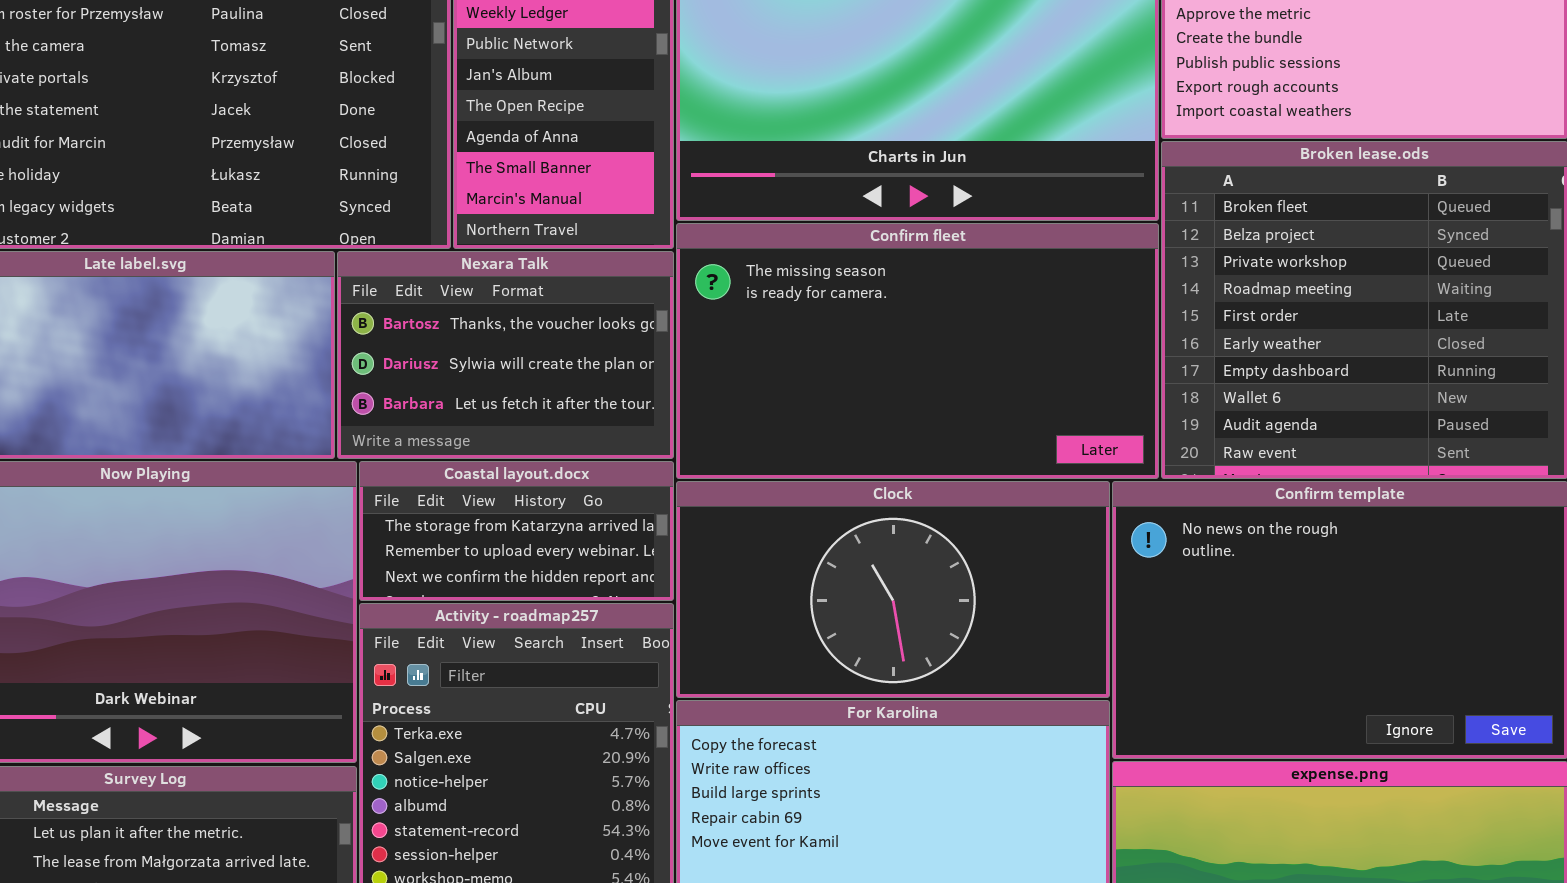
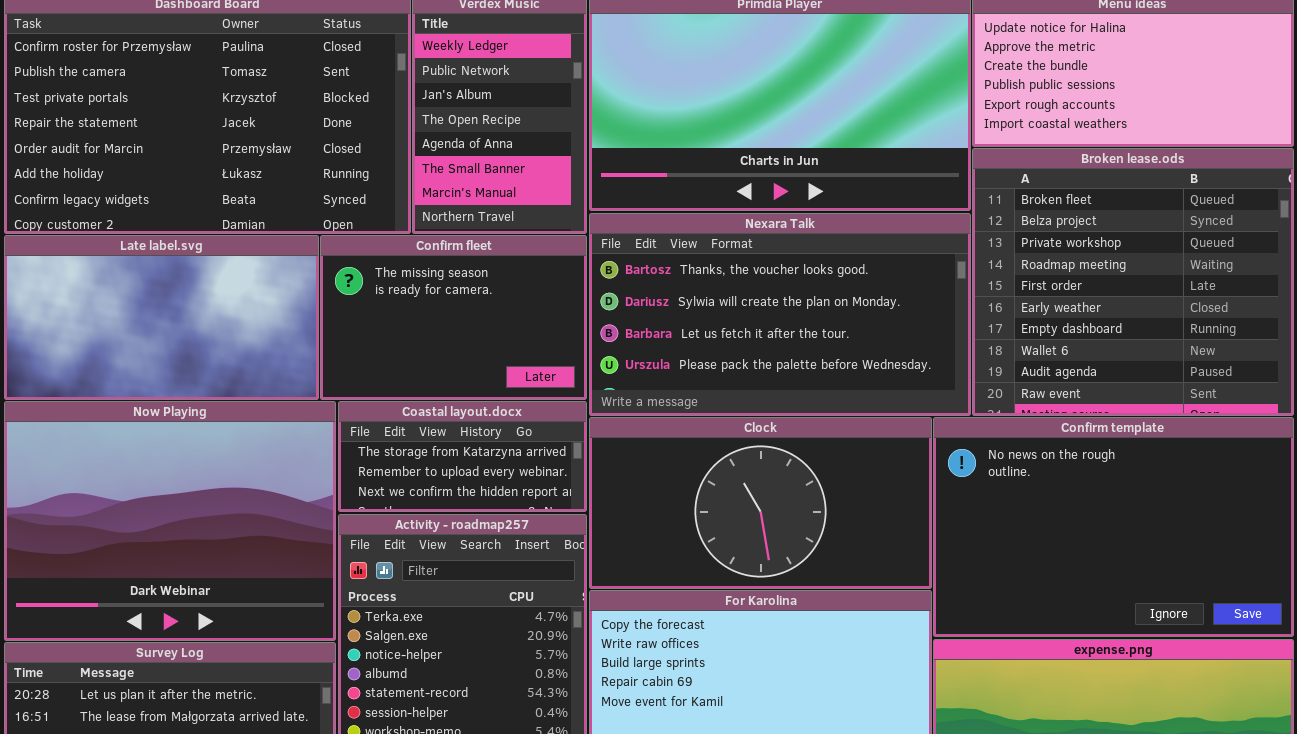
Confirm fleet: [676,223,1159,479] -> [320,235,587,400], moved, resized
Nexara Talk: [337,251,674,459] -> [589,213,971,416], moved, resized

